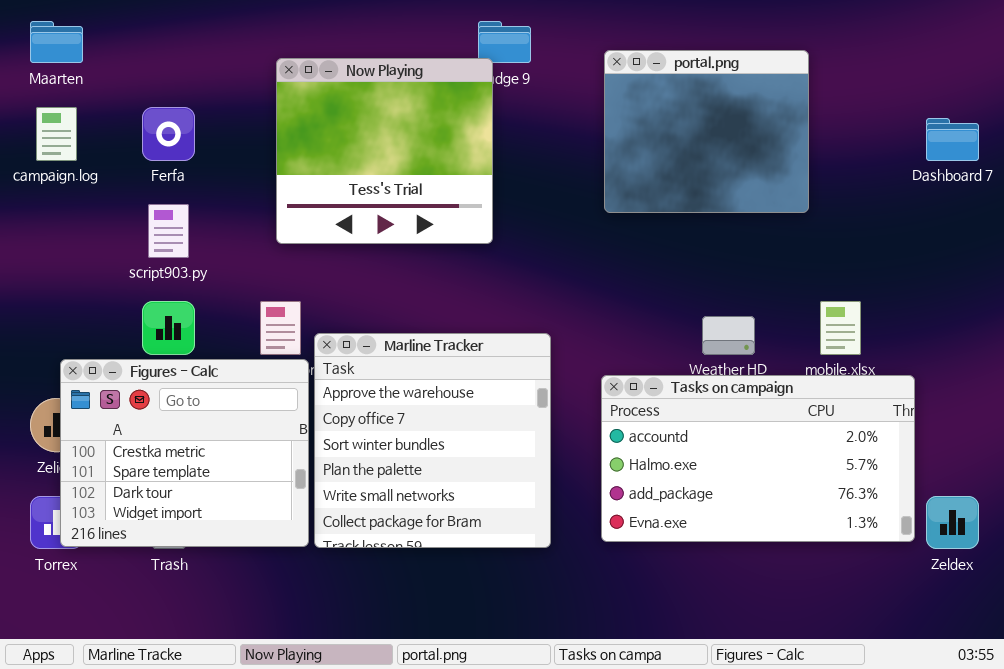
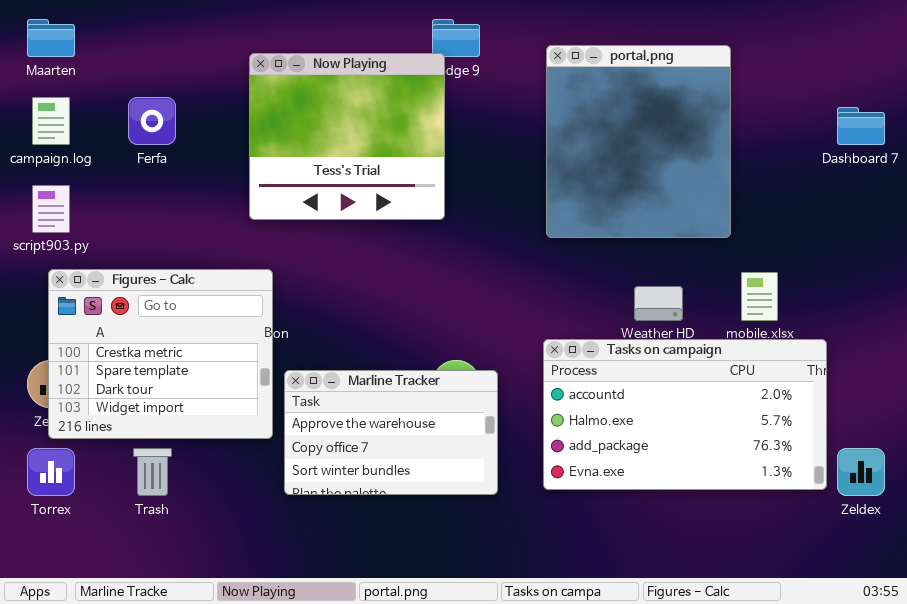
portal.png: [604,50,809,213] -> [546,45,731,238], resized
script903.py: [148,204,189,258] -> [32,185,70,233], moved
Marline Tracker: [314,333,551,548] -> [284,370,498,495], resized
Figures - Calc: [60,359,309,547] -> [48,269,273,439], moved

